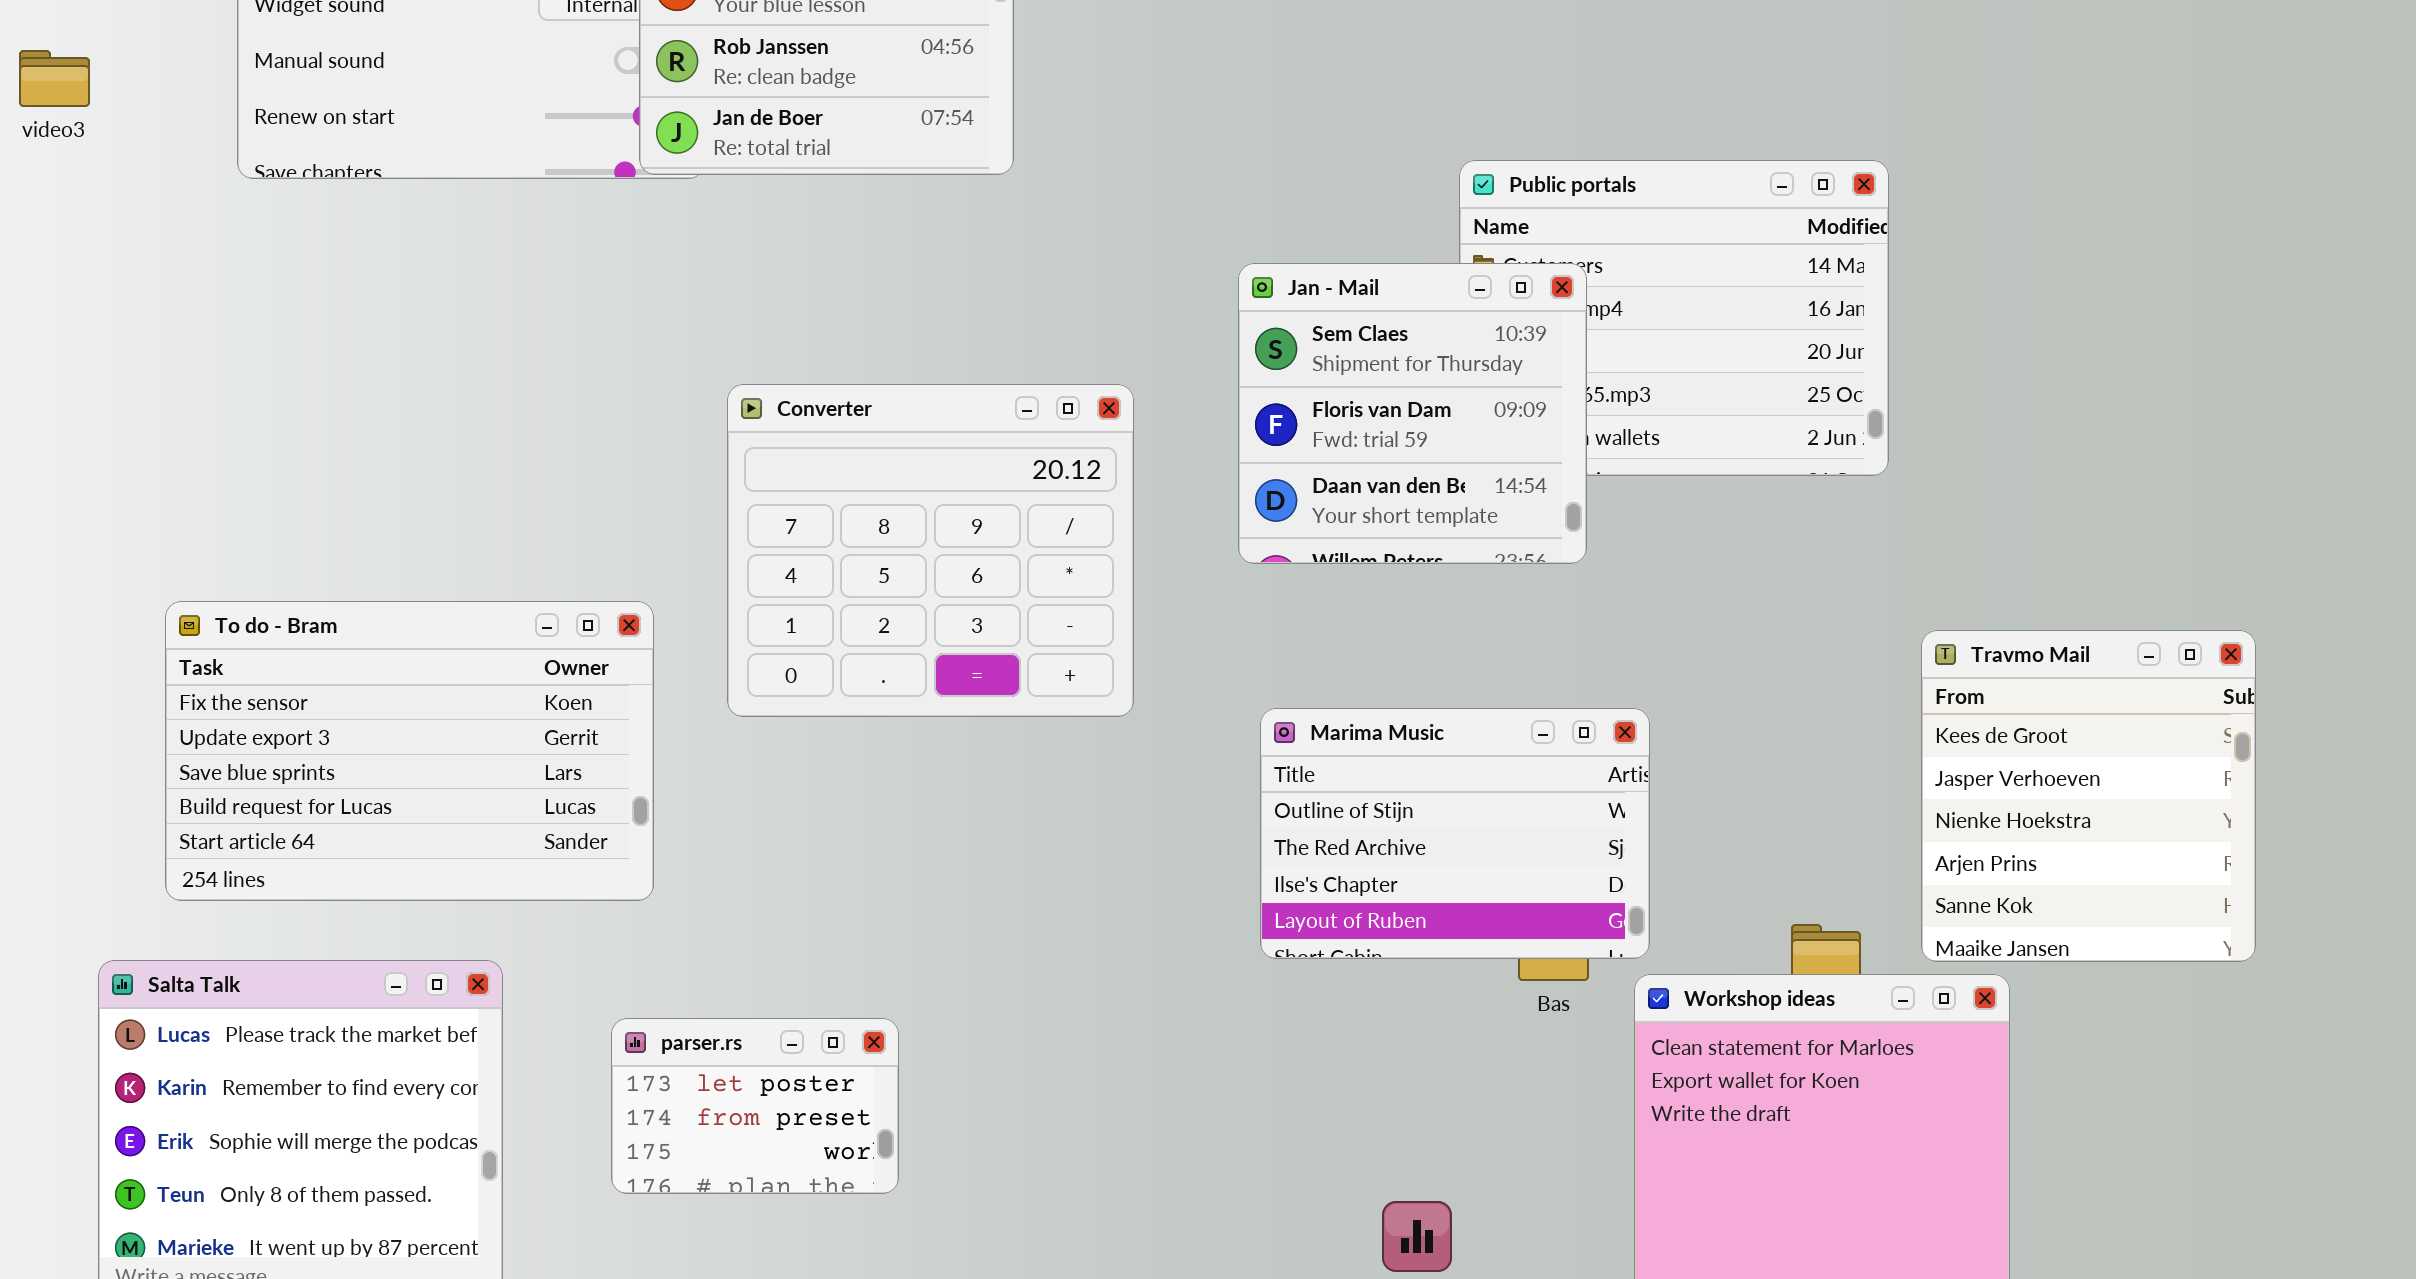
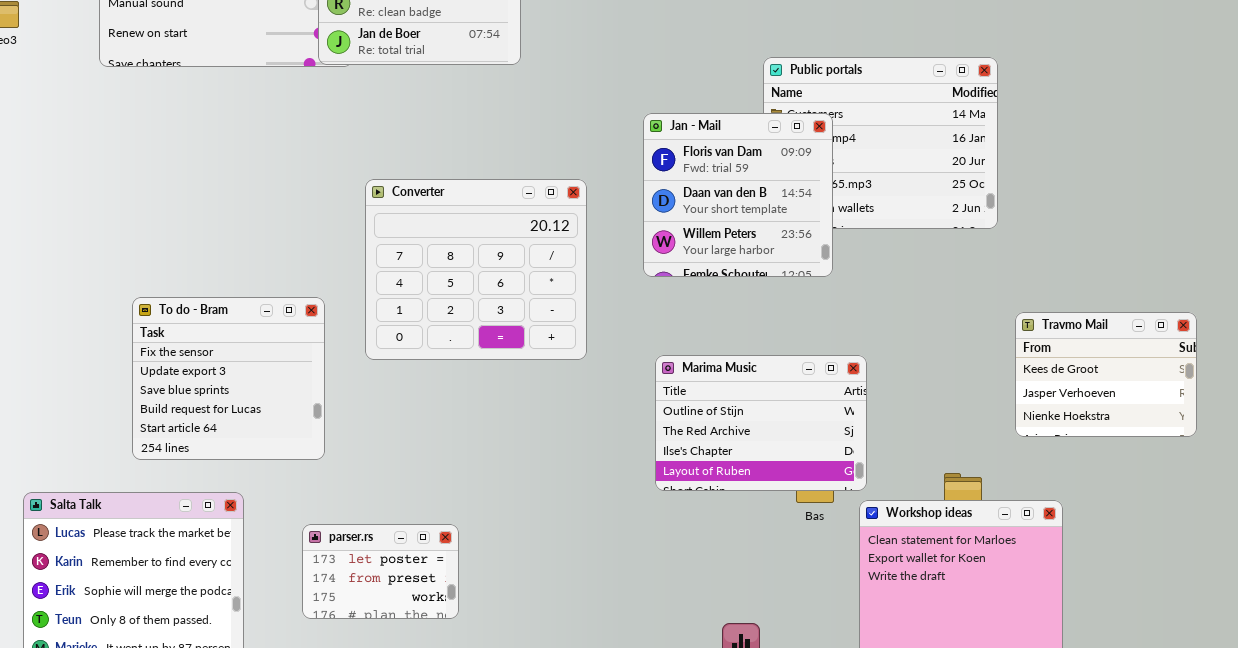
Jan - Mail: [1238,263,1587,564] -> [643,113,833,277], scrolled down 1 row
To do - Bram: [165,601,654,901] -> [132,297,325,460], resized
Travmo Mail: [1921,630,2256,962] -> [1015,312,1197,437], resized

